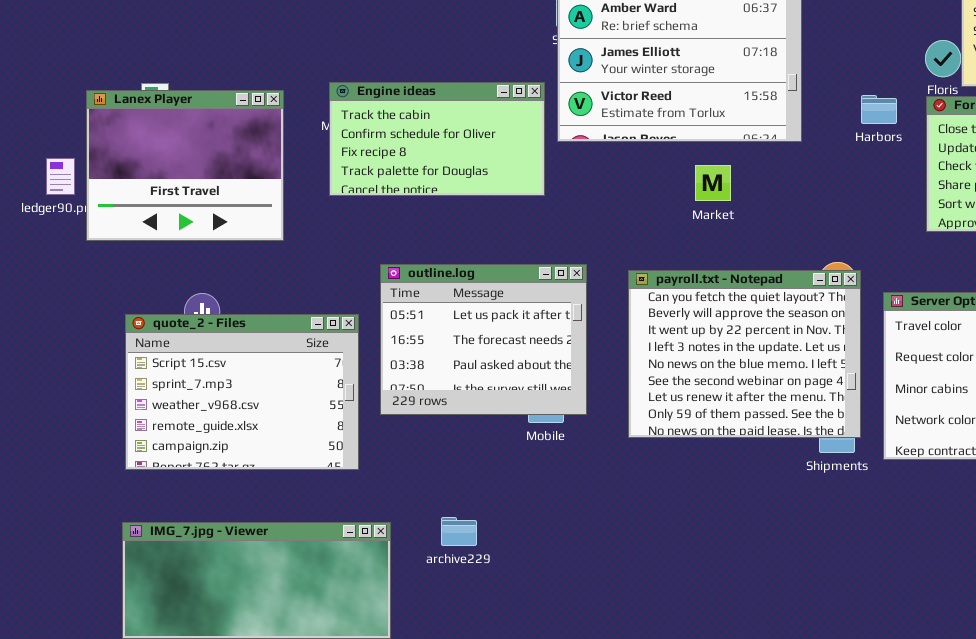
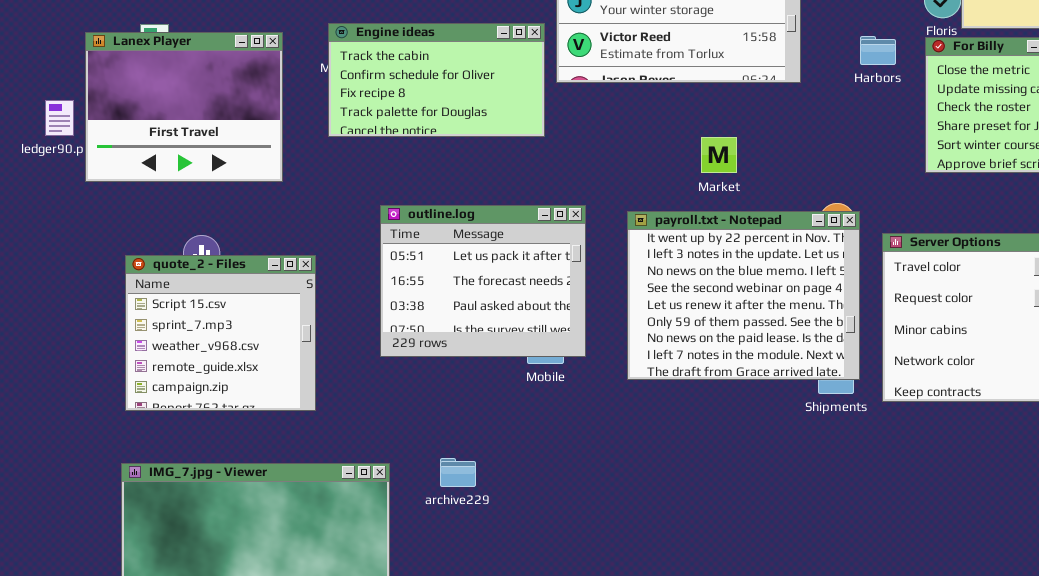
Market: [695,165,731,201] -> [701,137,737,173], moved
payroll.txt - Notepad: [628,270,861,438] -> [627,211,860,380], scrolled down 2 rows
quote_2 - Files: [125,314,359,470] -> [125,255,316,411], resized

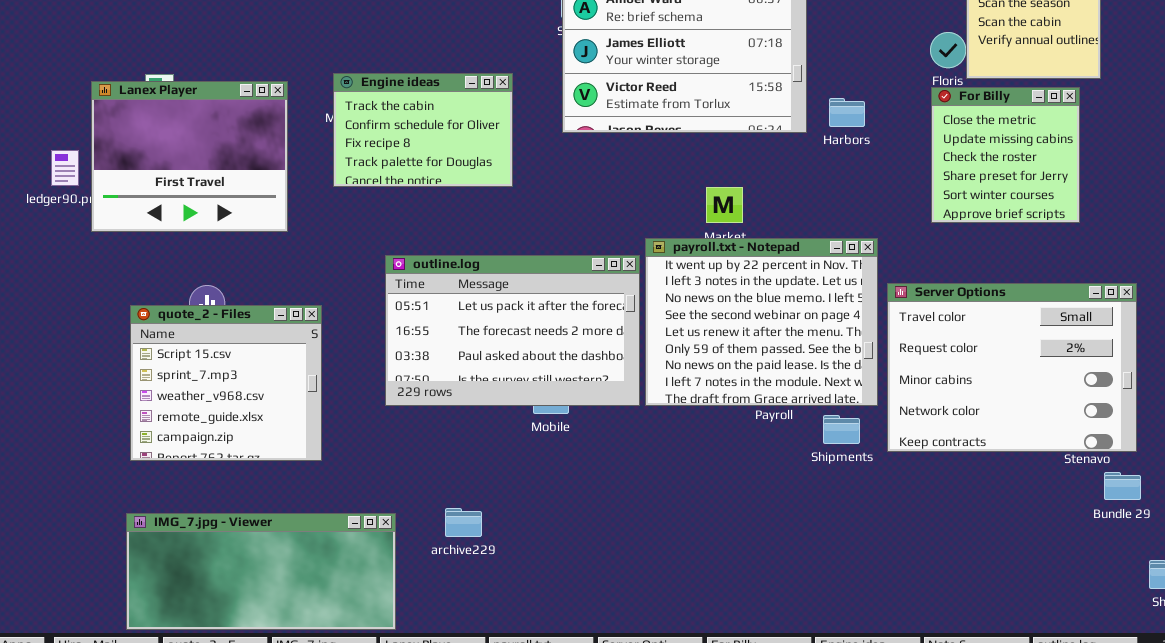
Engine ideas: [328,23,545,137] -> [333,73,513,187], resized
Harbors: [860,36,896,65] -> [829,98,865,127], moved
outline.log: [380,205,586,357] -> [385,255,640,406], resized
payroll.txt - Notepad: [627,211,860,380] -> [645,238,878,406], moved

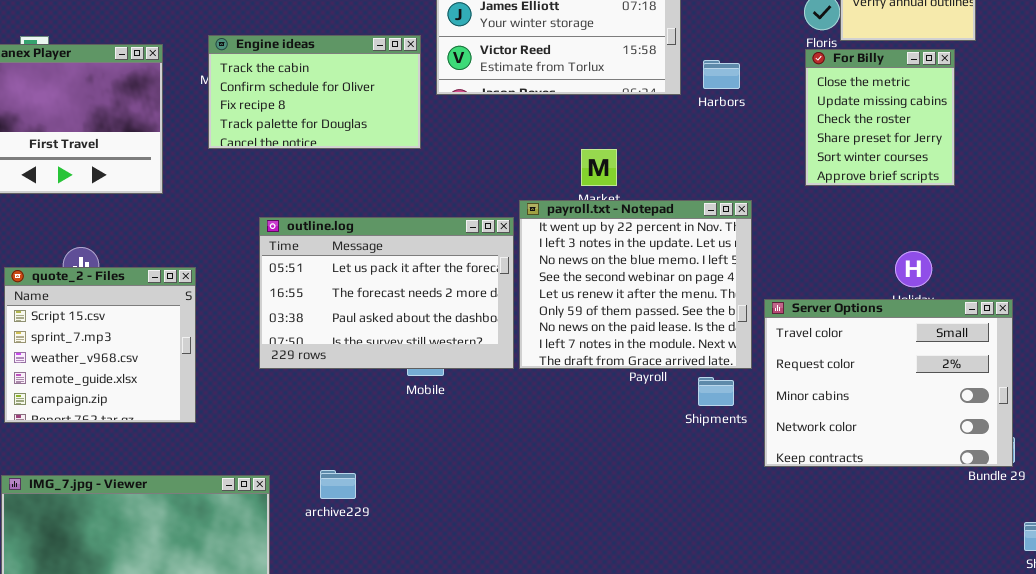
Engine ideas: [333,73,513,187] -> [208,35,421,149], resized
Server Options: [887,283,1137,452] -> [764,299,1013,467], moved

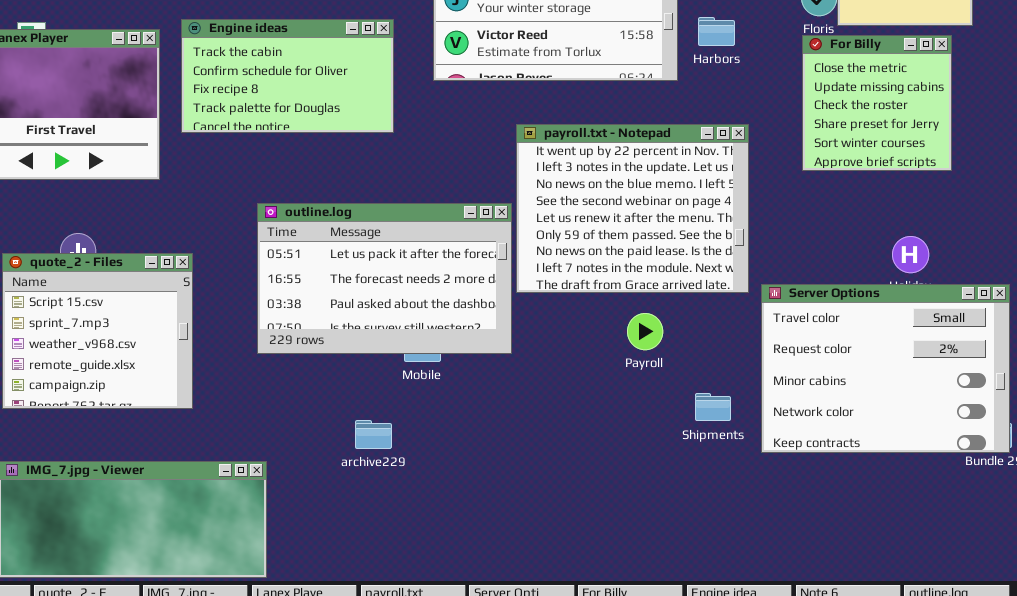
Engine ideas: [208,35,421,149] -> [181,19,394,133], moved
Harbors: [703,60,740,89] -> [698,17,735,46], moved
payroll.txt - Notepad: [519,200,752,369] -> [516,124,749,293], moved
Shipments: [698,377,734,406] -> [695,393,731,421], moved
archive229: [320,470,356,499] -> [355,420,392,449], moved

